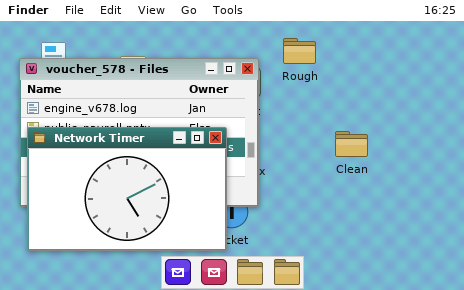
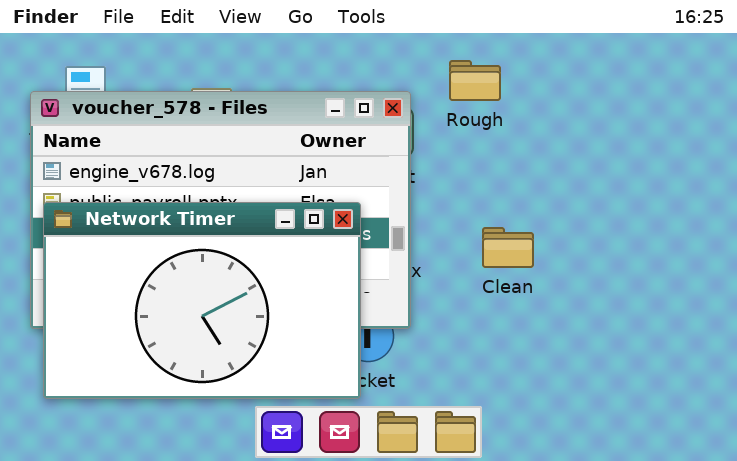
Clean: [335,131,368,157] -> [482,227,534,268], moved

